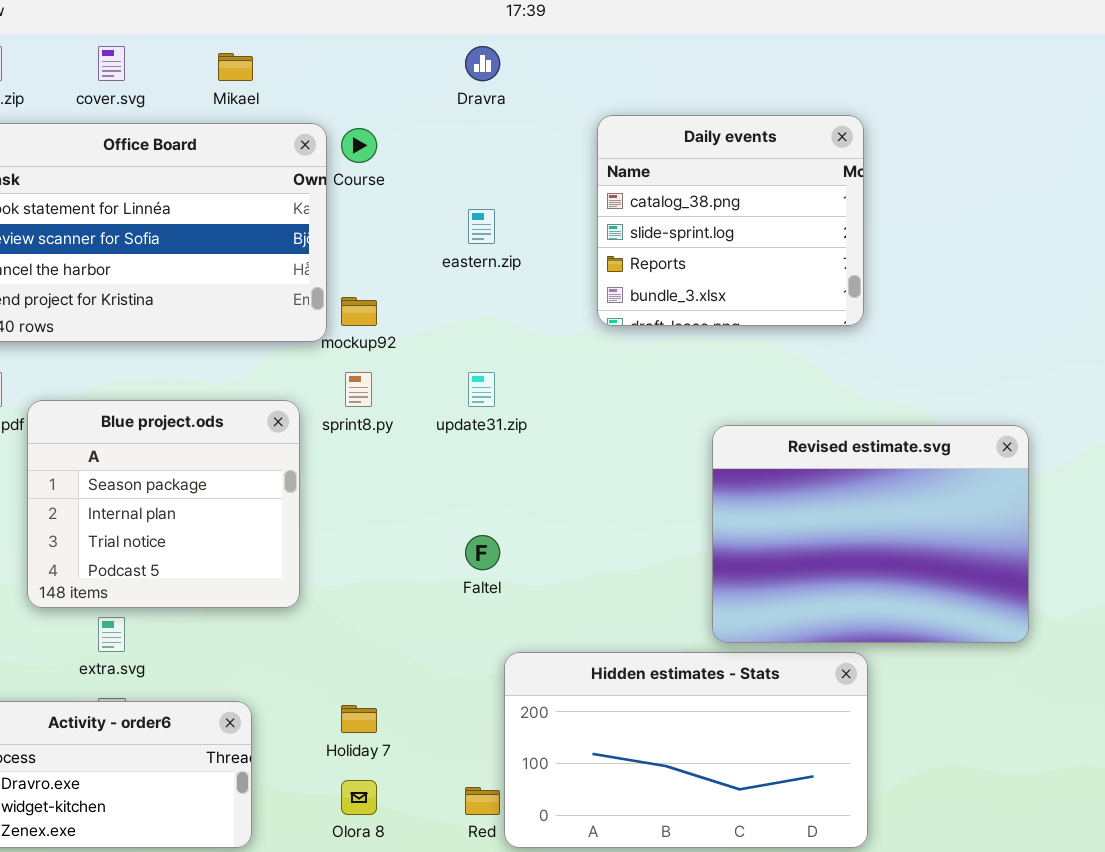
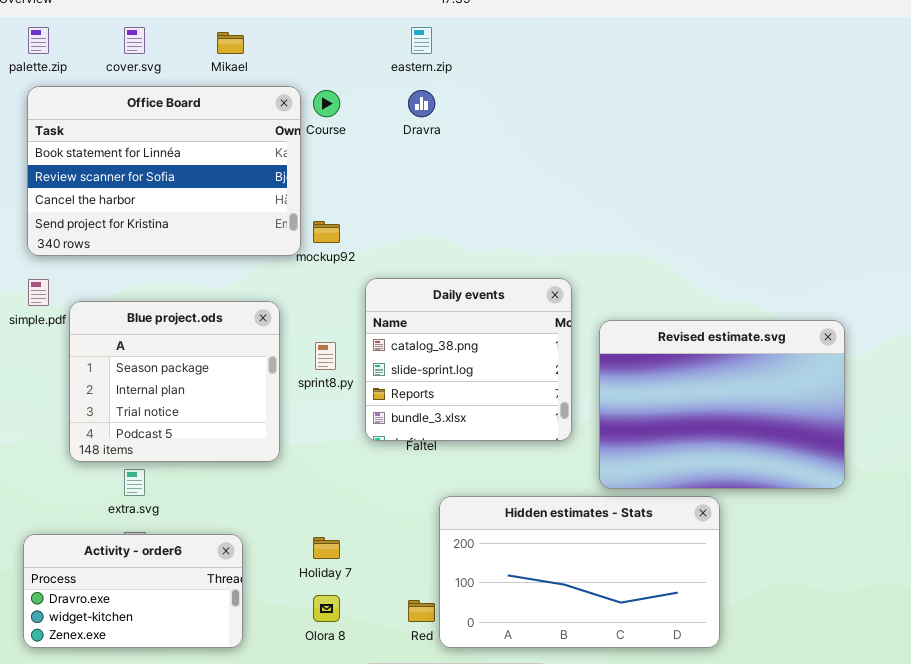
Dravra: [465,46,500,81] -> [408,90,435,117], moved
Daily events: [597,115,864,326] -> [365,278,572,441], moved
eastern.zip: [468,209,495,244] -> [411,27,432,54], moved
sprint8.py: [345,372,372,407] -> [315,342,336,370], moved

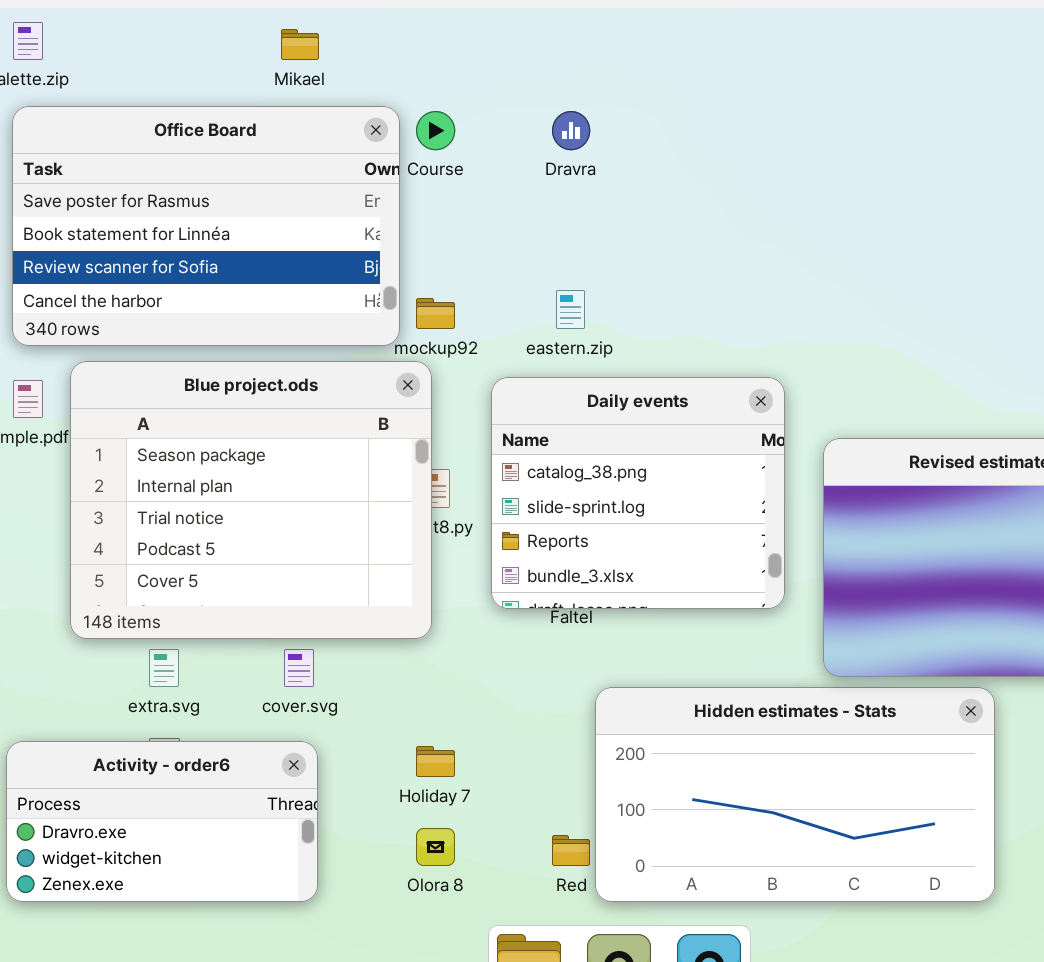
cover.svg: [124,27,145,54] -> [284,649,314,687], moved
eastern.zip: [411,27,432,54] -> [556,290,585,329], moved
Office Board: [27,86,301,256] -> [12,106,400,346], scrolled up 1 row
Blue project.ods: [69,301,280,462] -> [70,361,432,639], resized

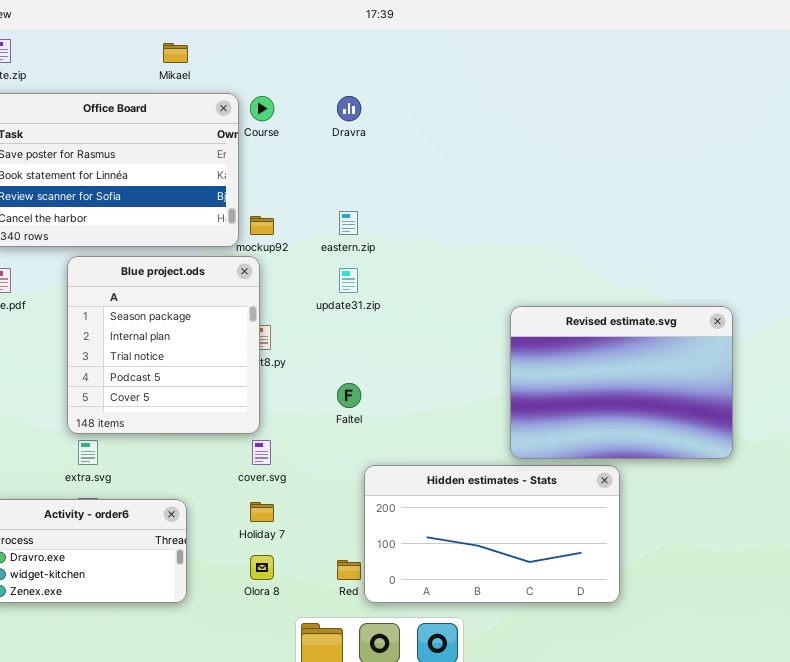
Blue project.ods: [70,361,432,639] -> [67,256,260,434], resized
Daily events: [491,377,785,609] -> none, closed
cover.svg: [284,649,314,687] -> [252,440,271,465], moved

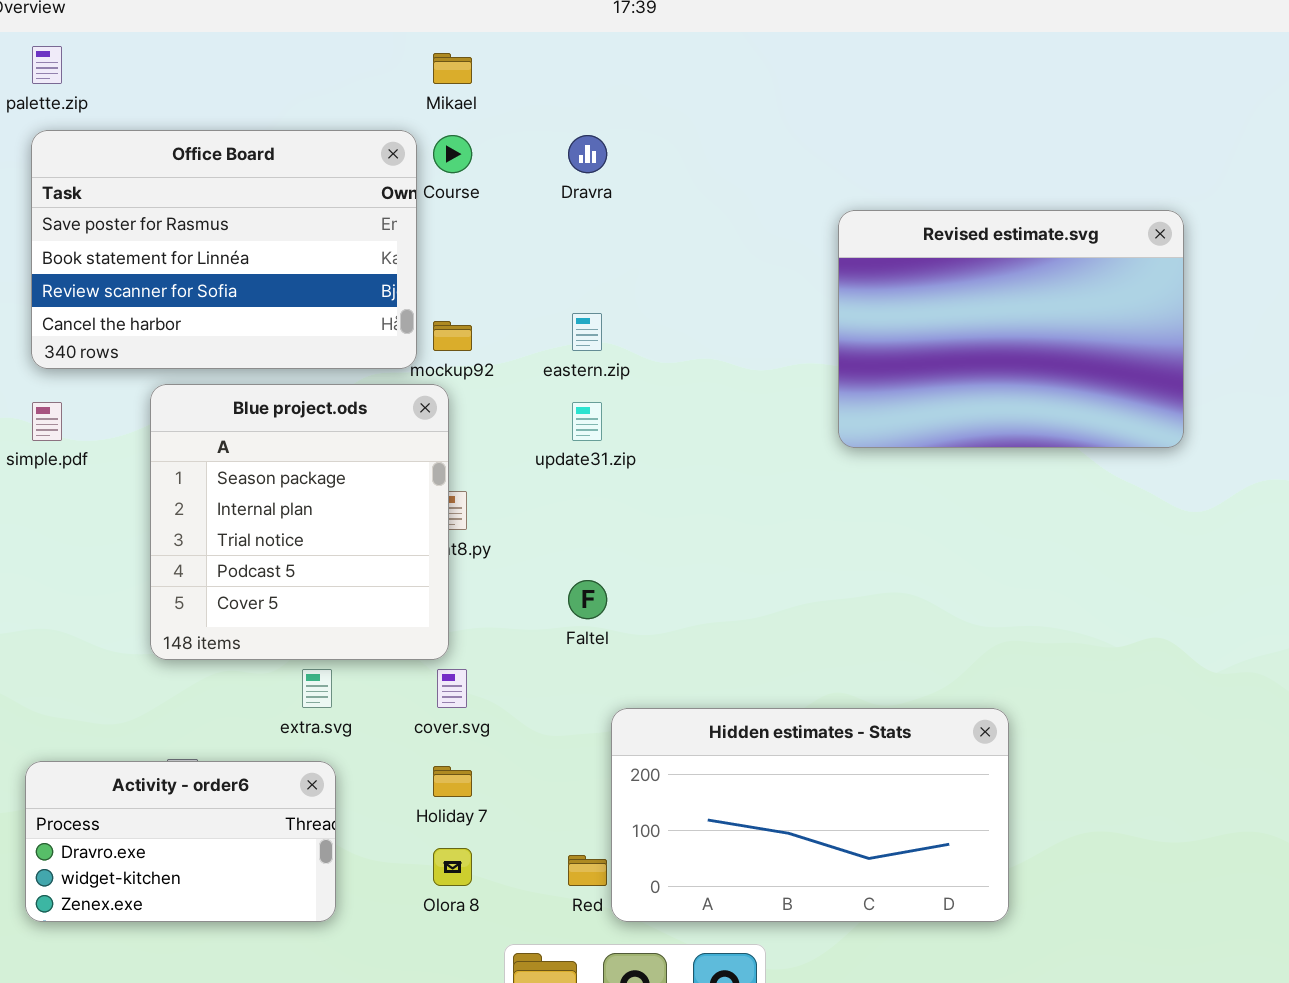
Mikael: [163,43,188,63] -> [433,53,472,84], moved
Revised estimate.svg: [510,306,733,459] -> [838,210,1184,448], moved
extra.svg: [78,440,98,465] -> [302,669,332,708], moved

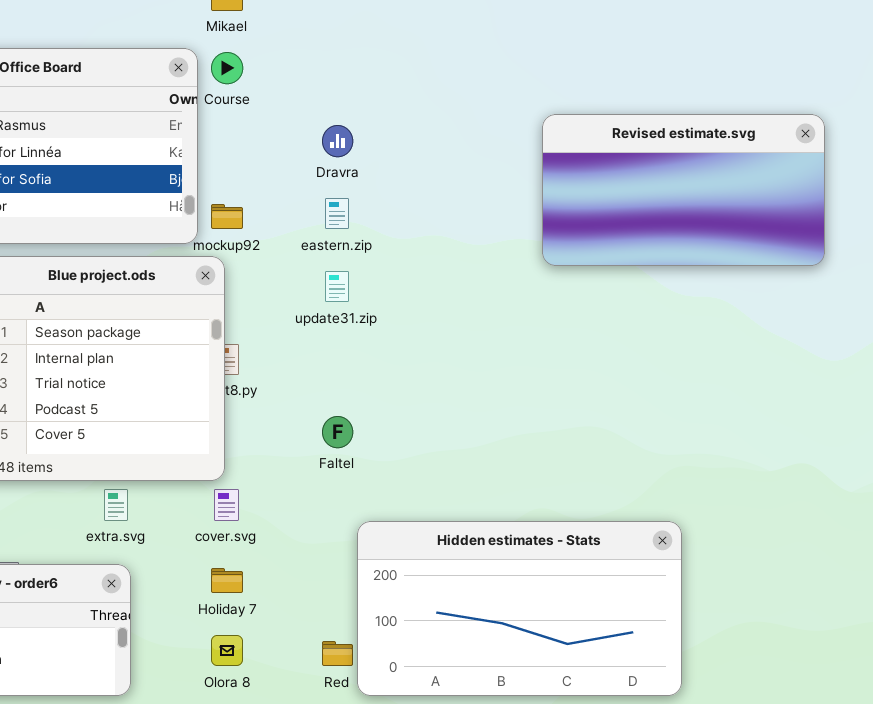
Dravra: [568,135,607,173] -> [322,125,353,157], moved
Revised estimate.svg: [838,210,1184,448] -> [542,114,825,266], resized

